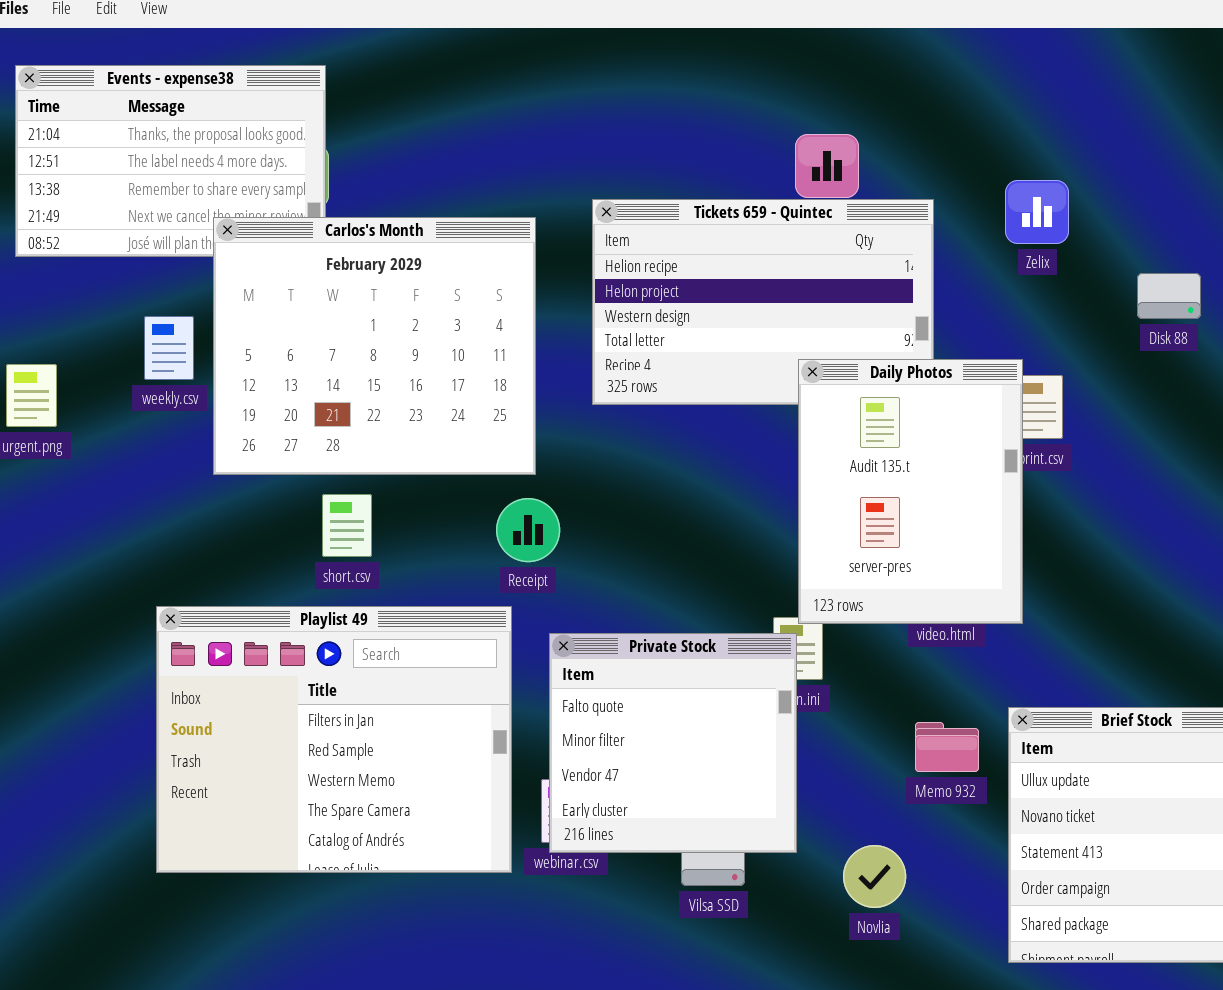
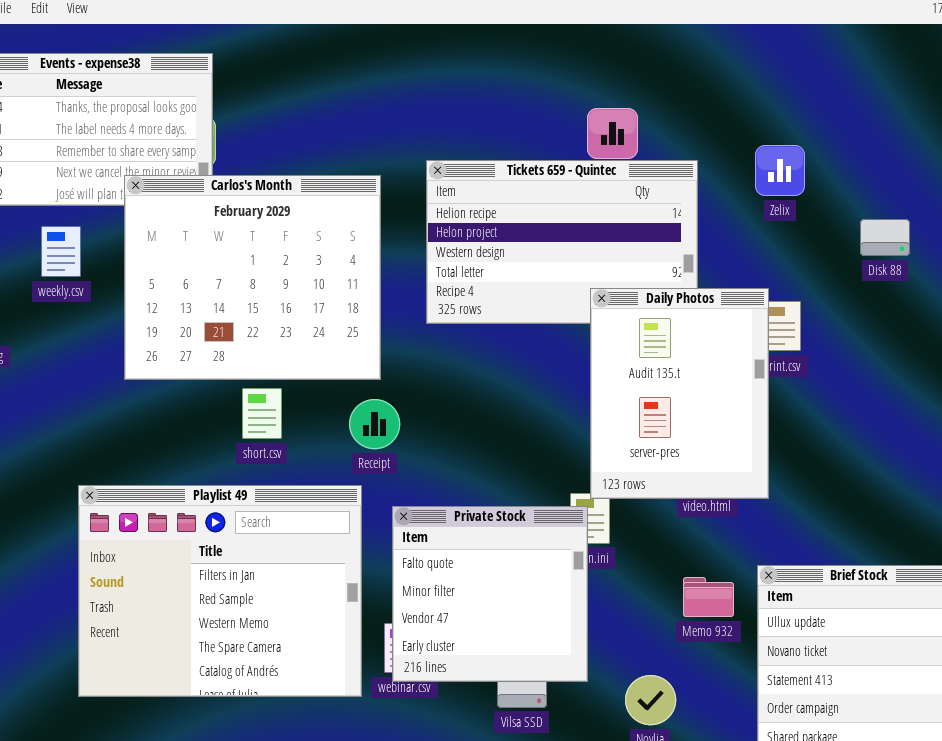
weekly.csv: [144,316,194,380] -> [41,226,81,277], moved
short.csv: [322,494,372,557] -> [242,388,282,439], moved

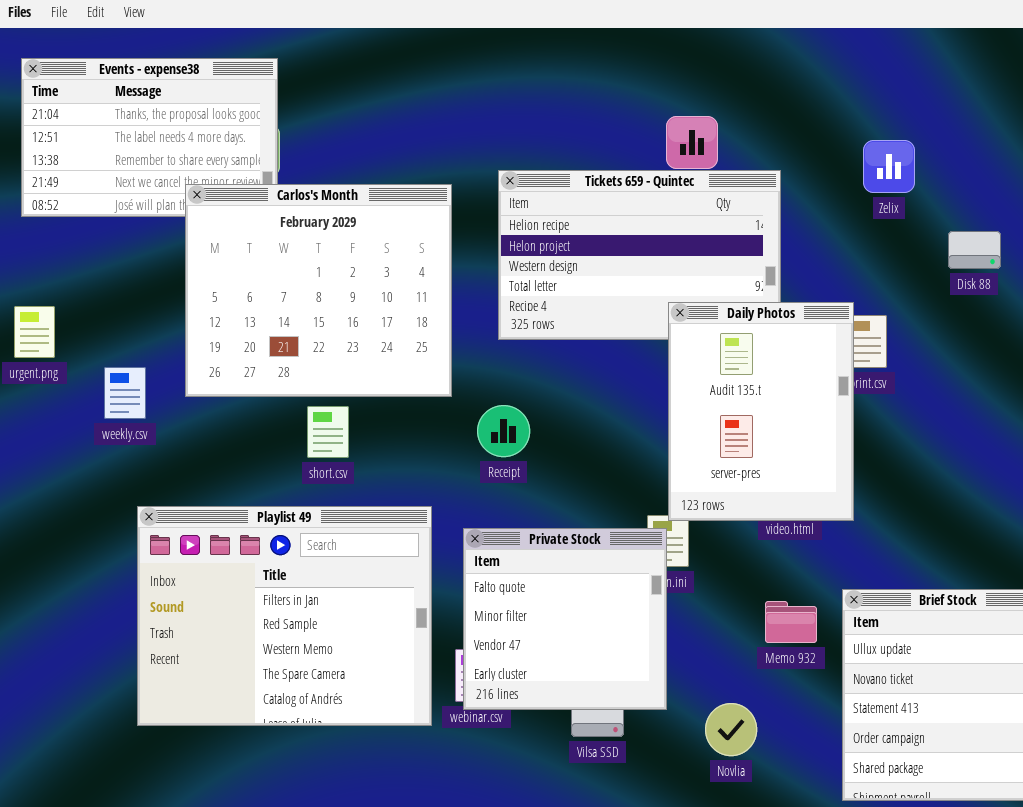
Zelix: [755,145,805,196] -> [863,140,915,193], moved
weekly.csv: [41,226,81,277] -> [104,367,146,419], moved
Receipt: [349,399,400,449] -> [477,405,530,457], moved

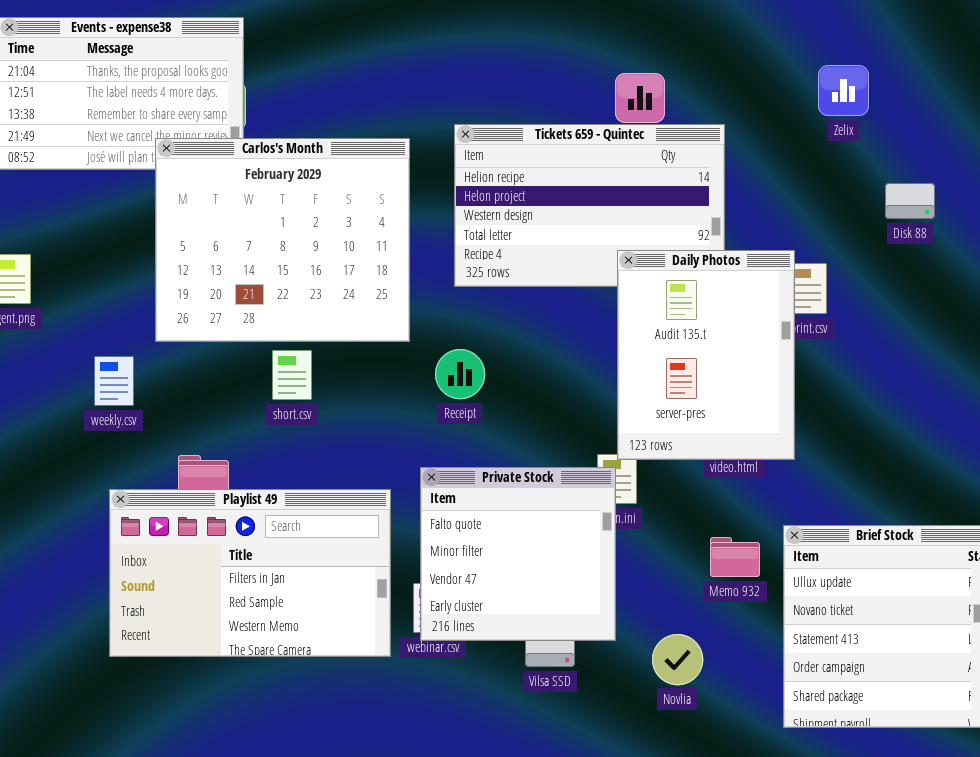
Zelix: [863,140,915,193] -> [818,65,869,116], moved
weekly.csv: [104,367,146,419] -> [94,356,134,406], moved
Playlist 49: [137,506,432,726] -> [109,489,391,657], resized

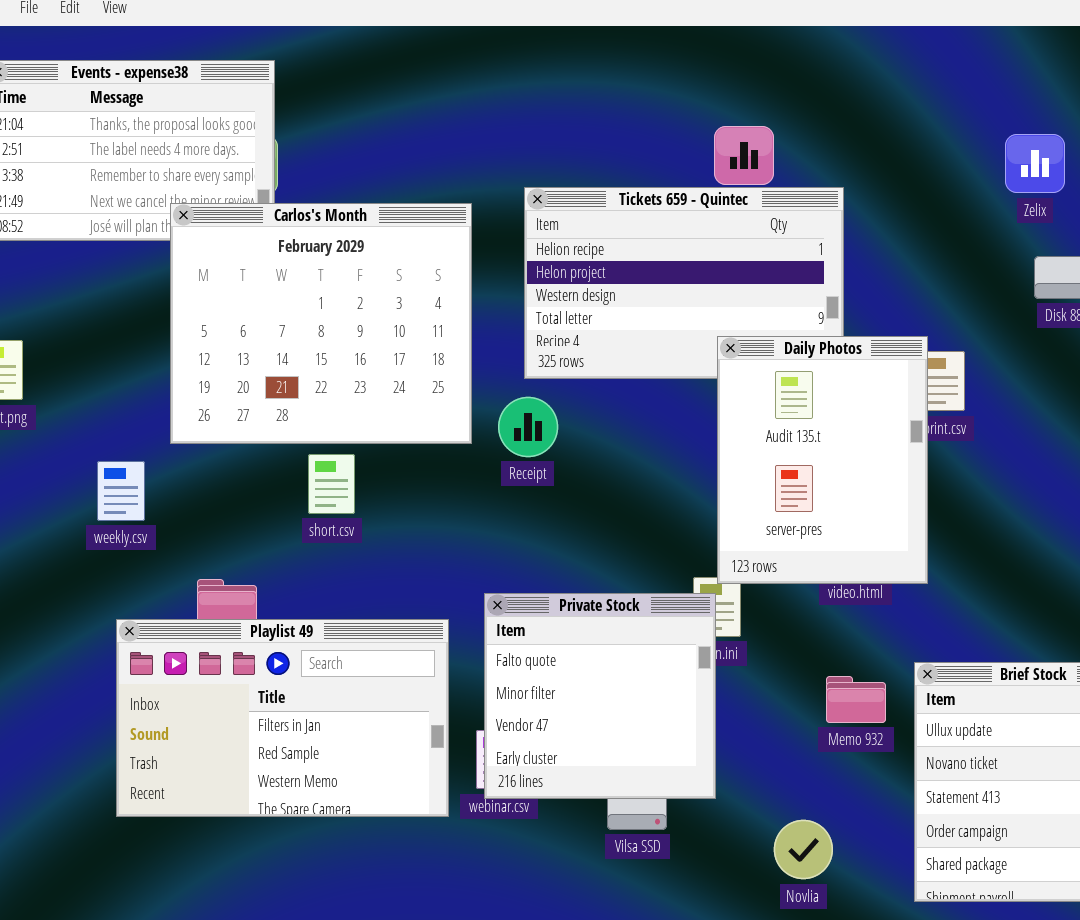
Zelix: [818,65,869,116] -> [1005,134,1065,193], moved
Receipt: [435,349,485,399] -> [498,397,558,457], moved
Novlia: [652,634,703,685] -> [774,820,833,879], moved

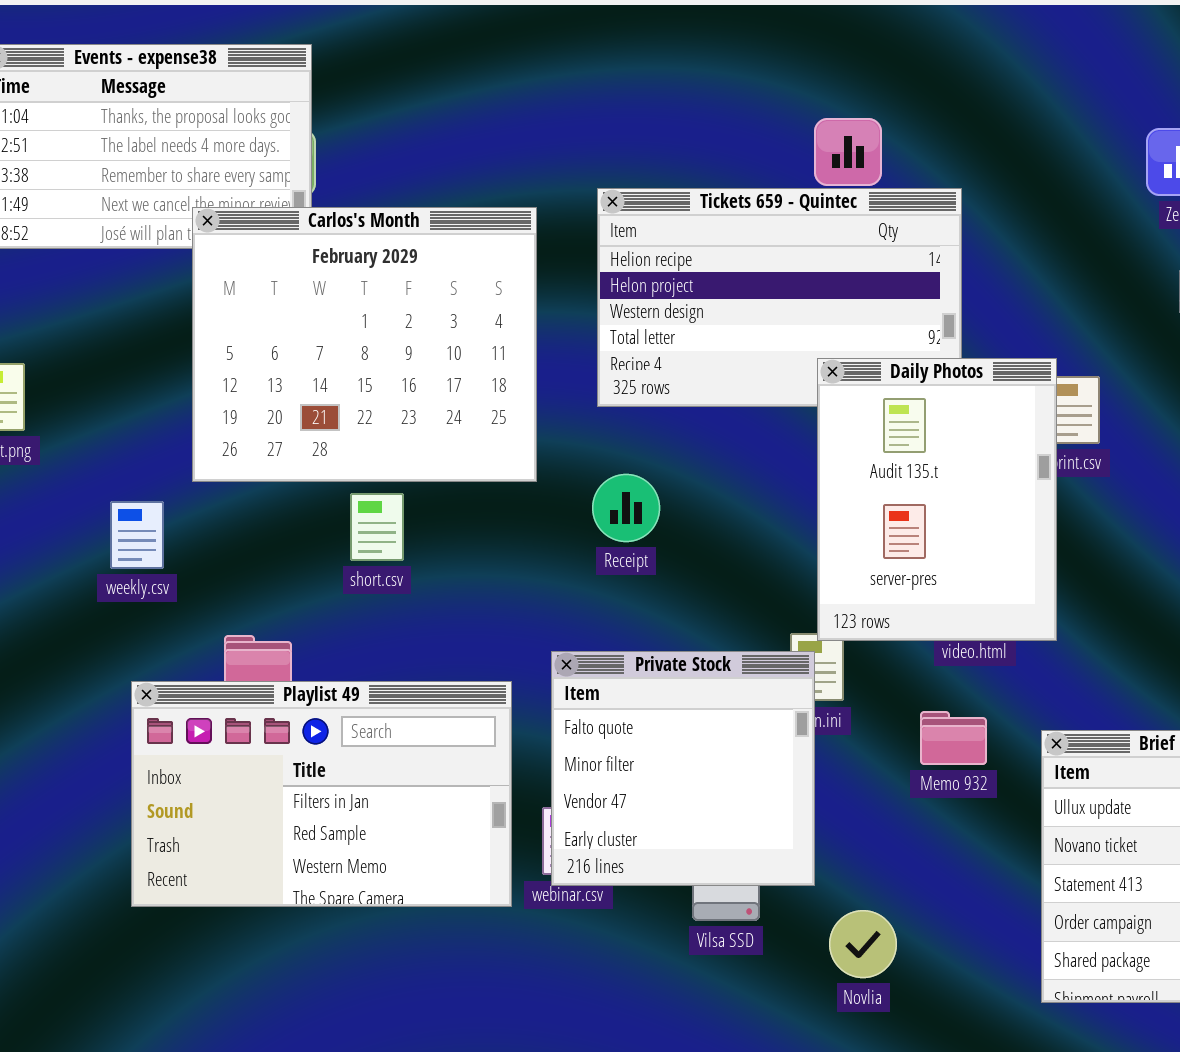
Receipt: [498,397,558,457] -> [592,474,660,542], moved
Memo 932: [826,676,886,723] -> [920,711,987,765], moved
Novlia: [774,820,833,879] -> [829,910,897,978], moved

